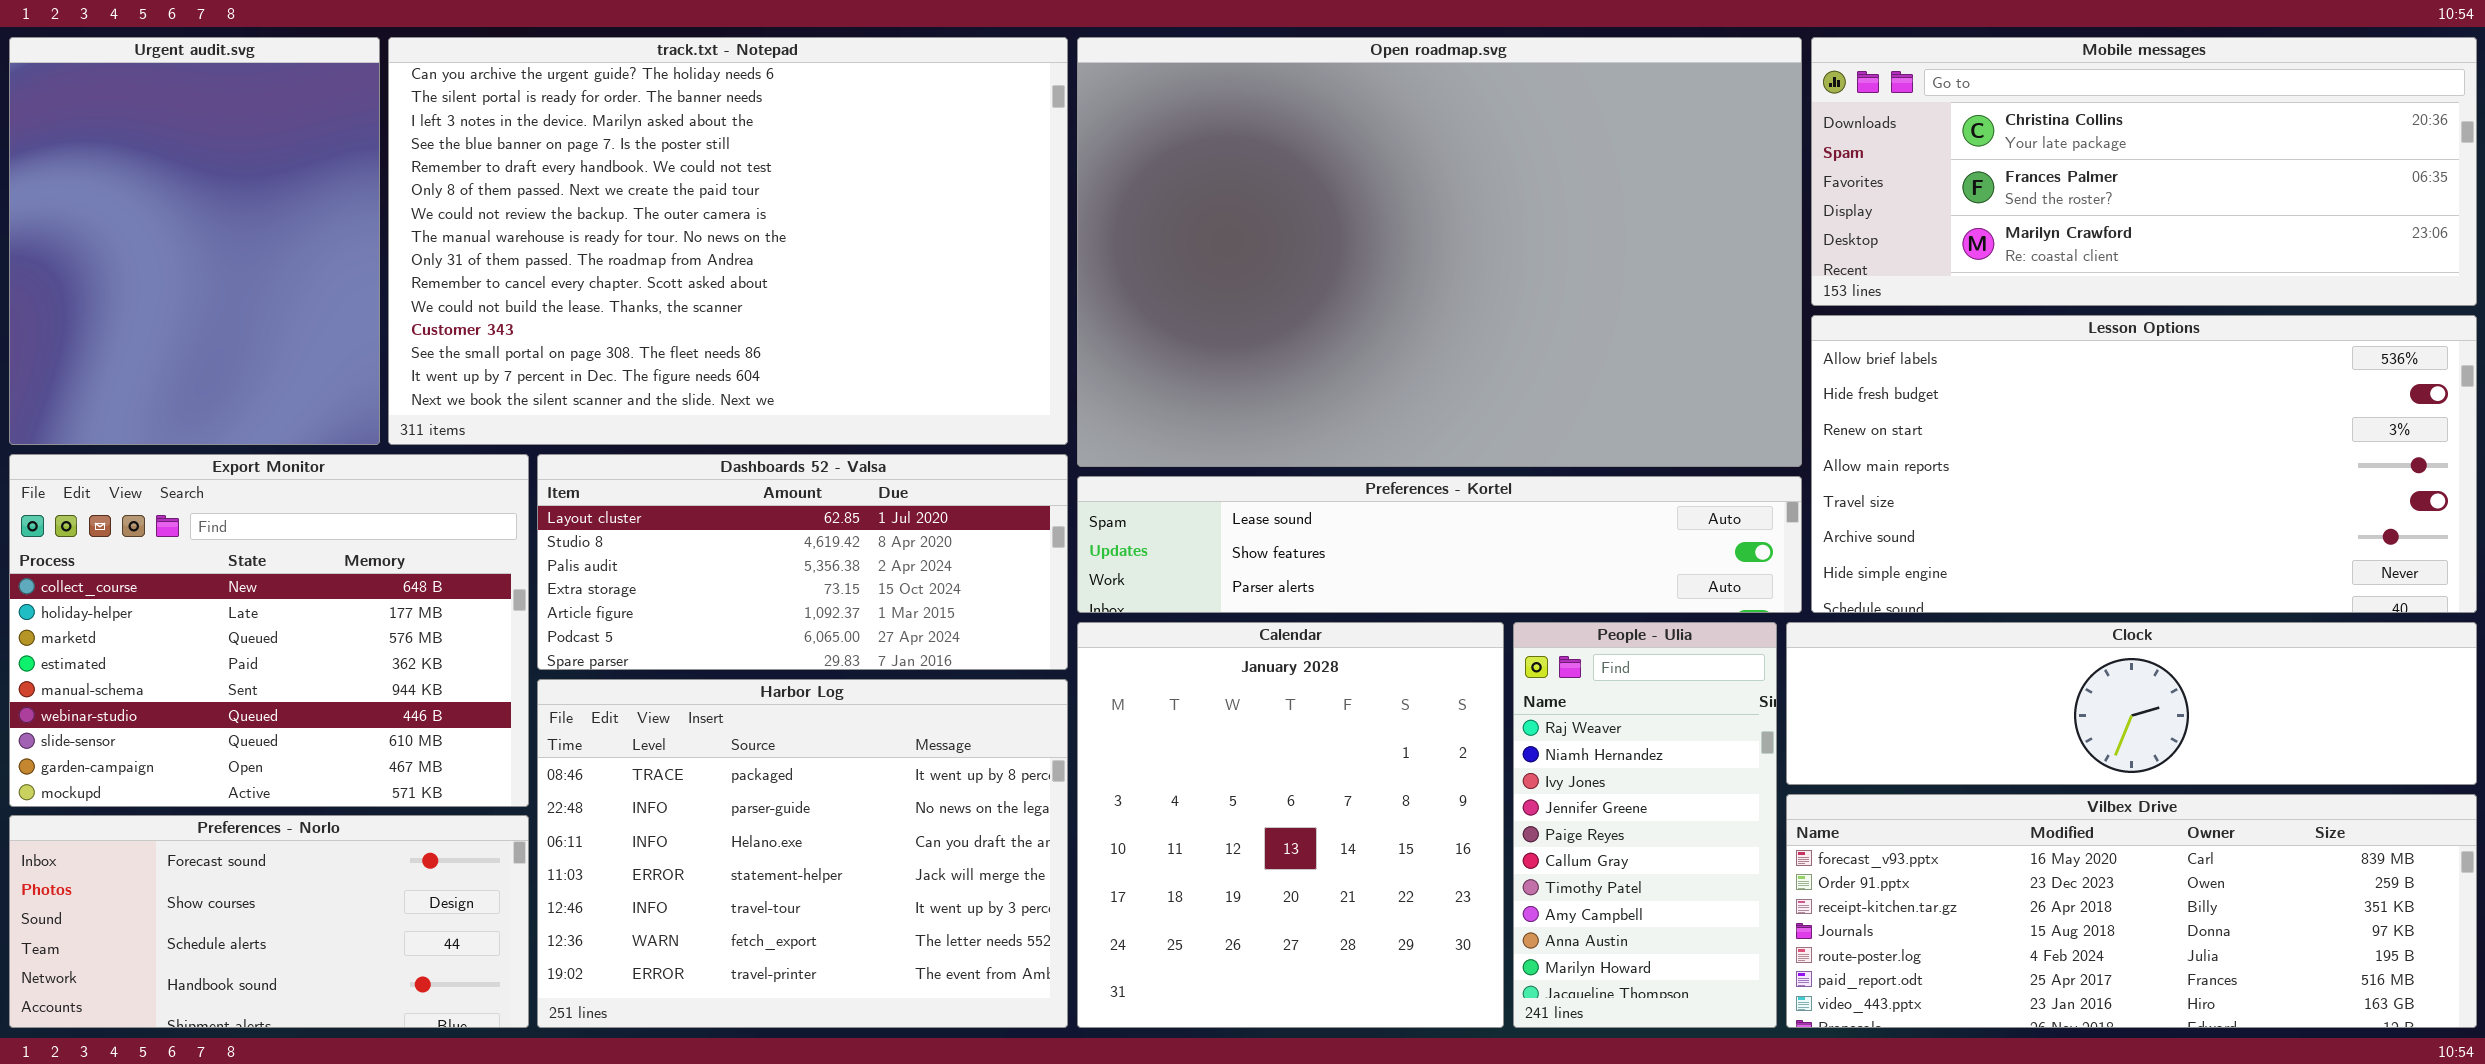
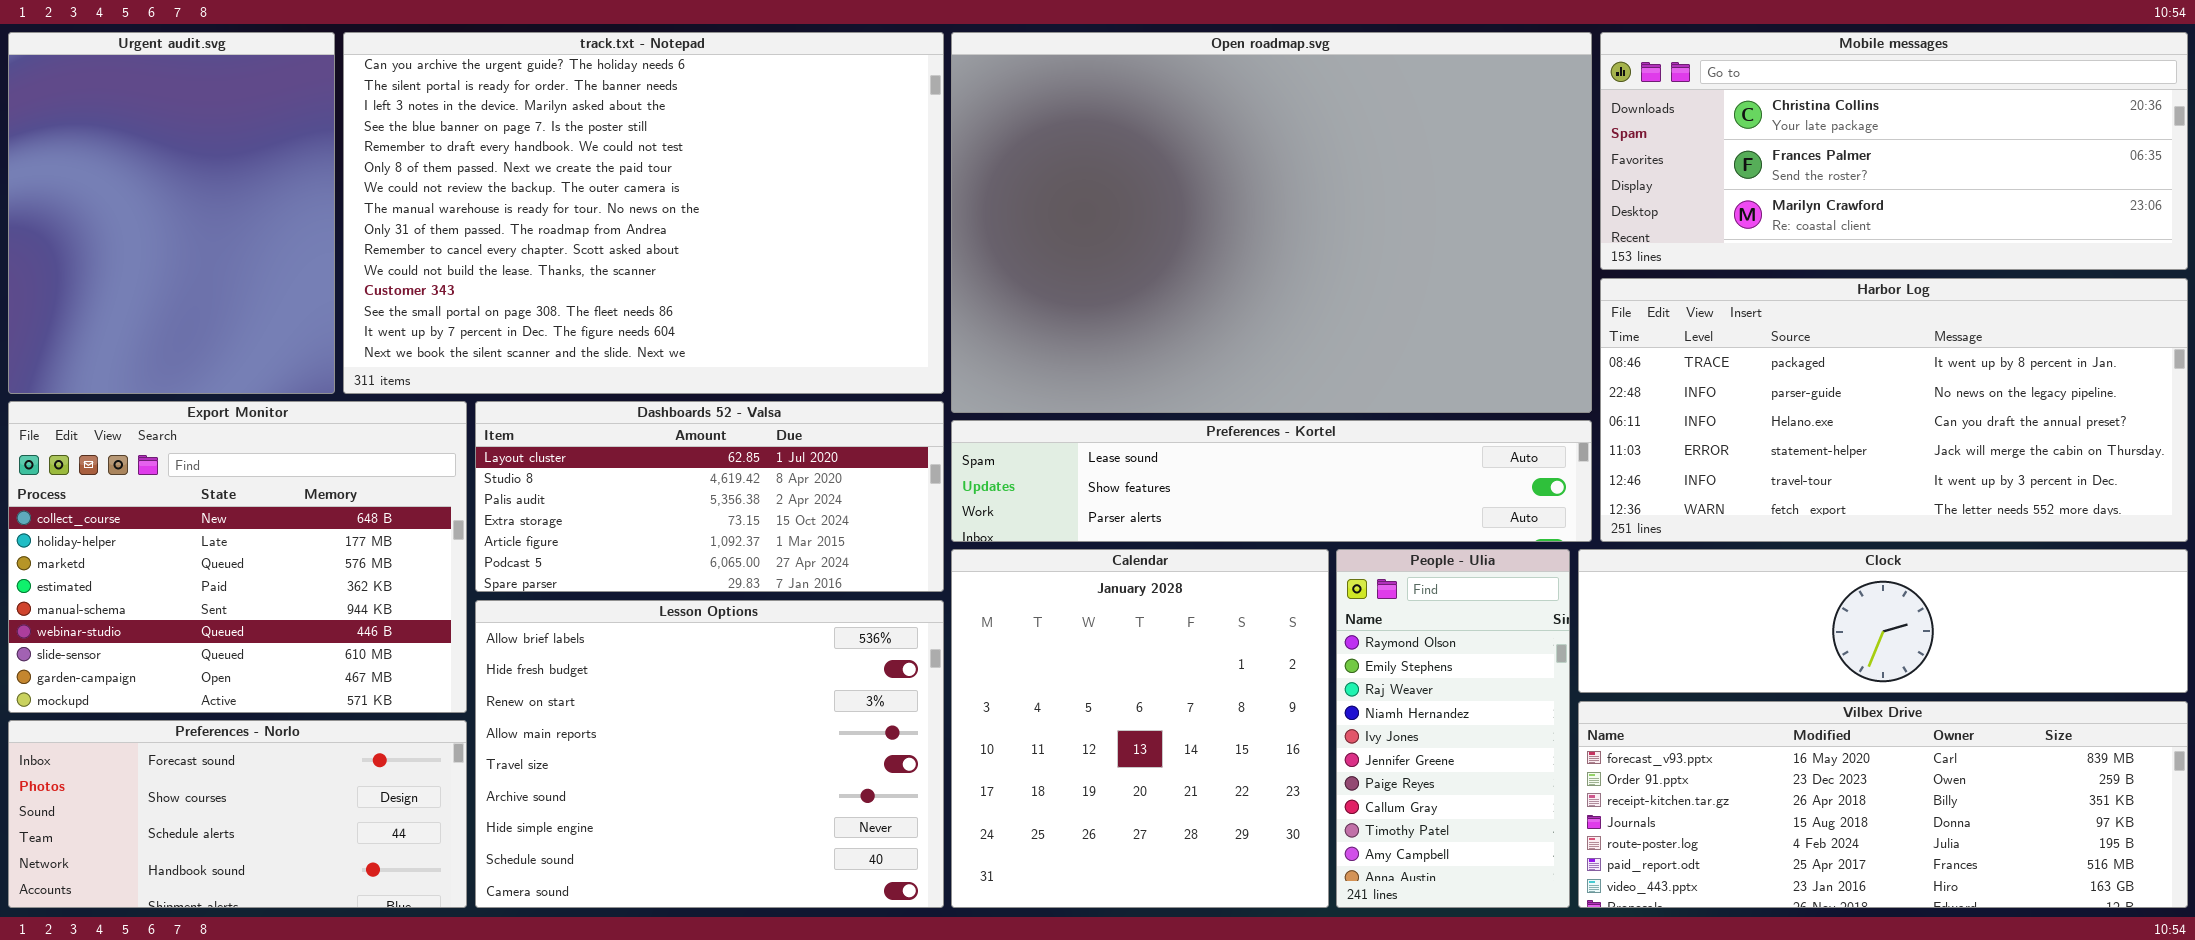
Lesson Options: [1811,315,2477,613] -> [475,600,944,908], moved, resized
People - Ulia: [1513,622,1777,1028] -> [1336,549,1570,908], scrolled up 2 rows
Harbor Log: [537,679,1068,1028] -> [1600,278,2188,542], moved, resized

